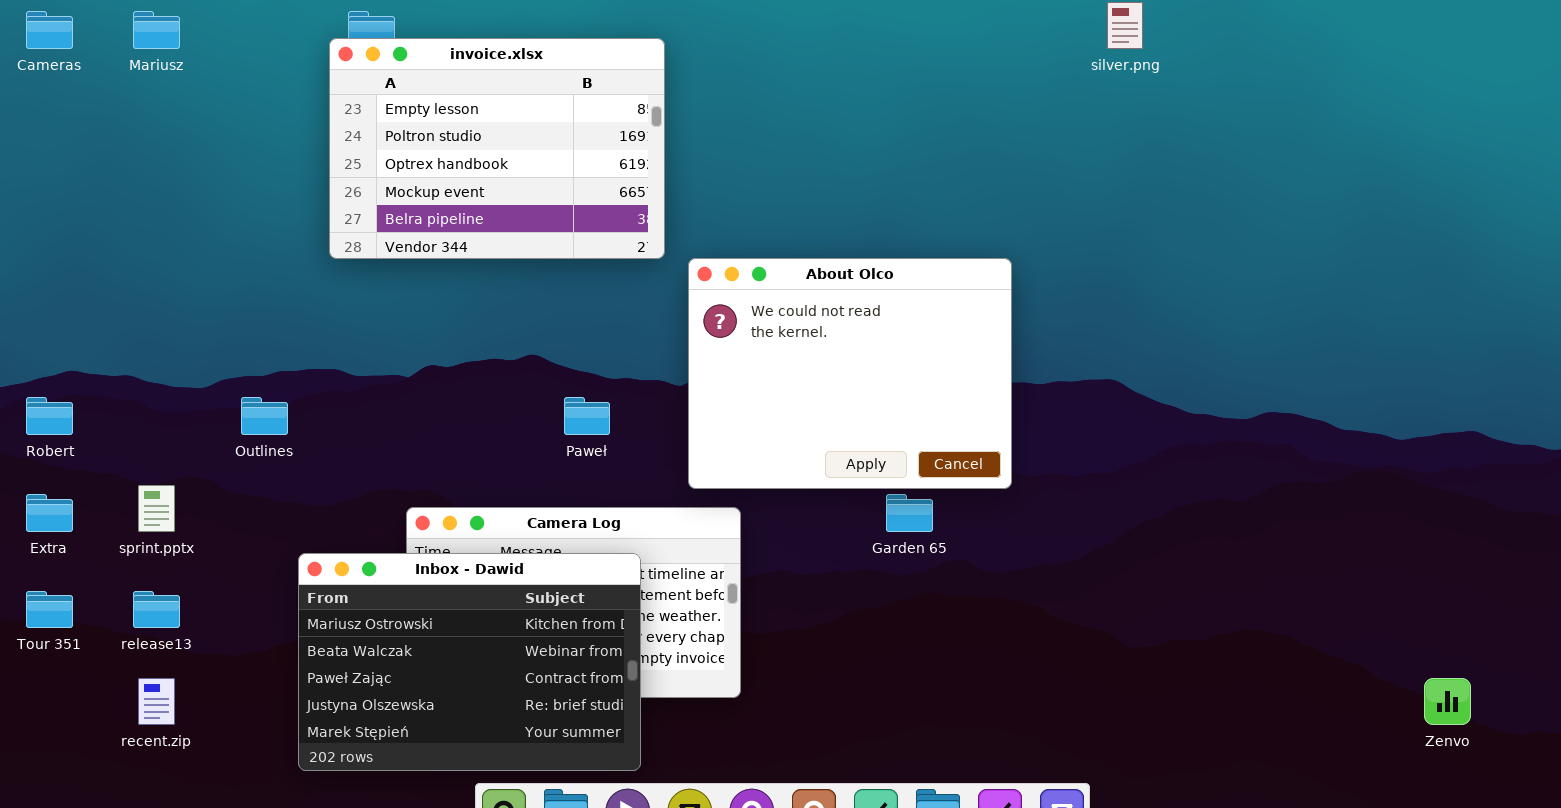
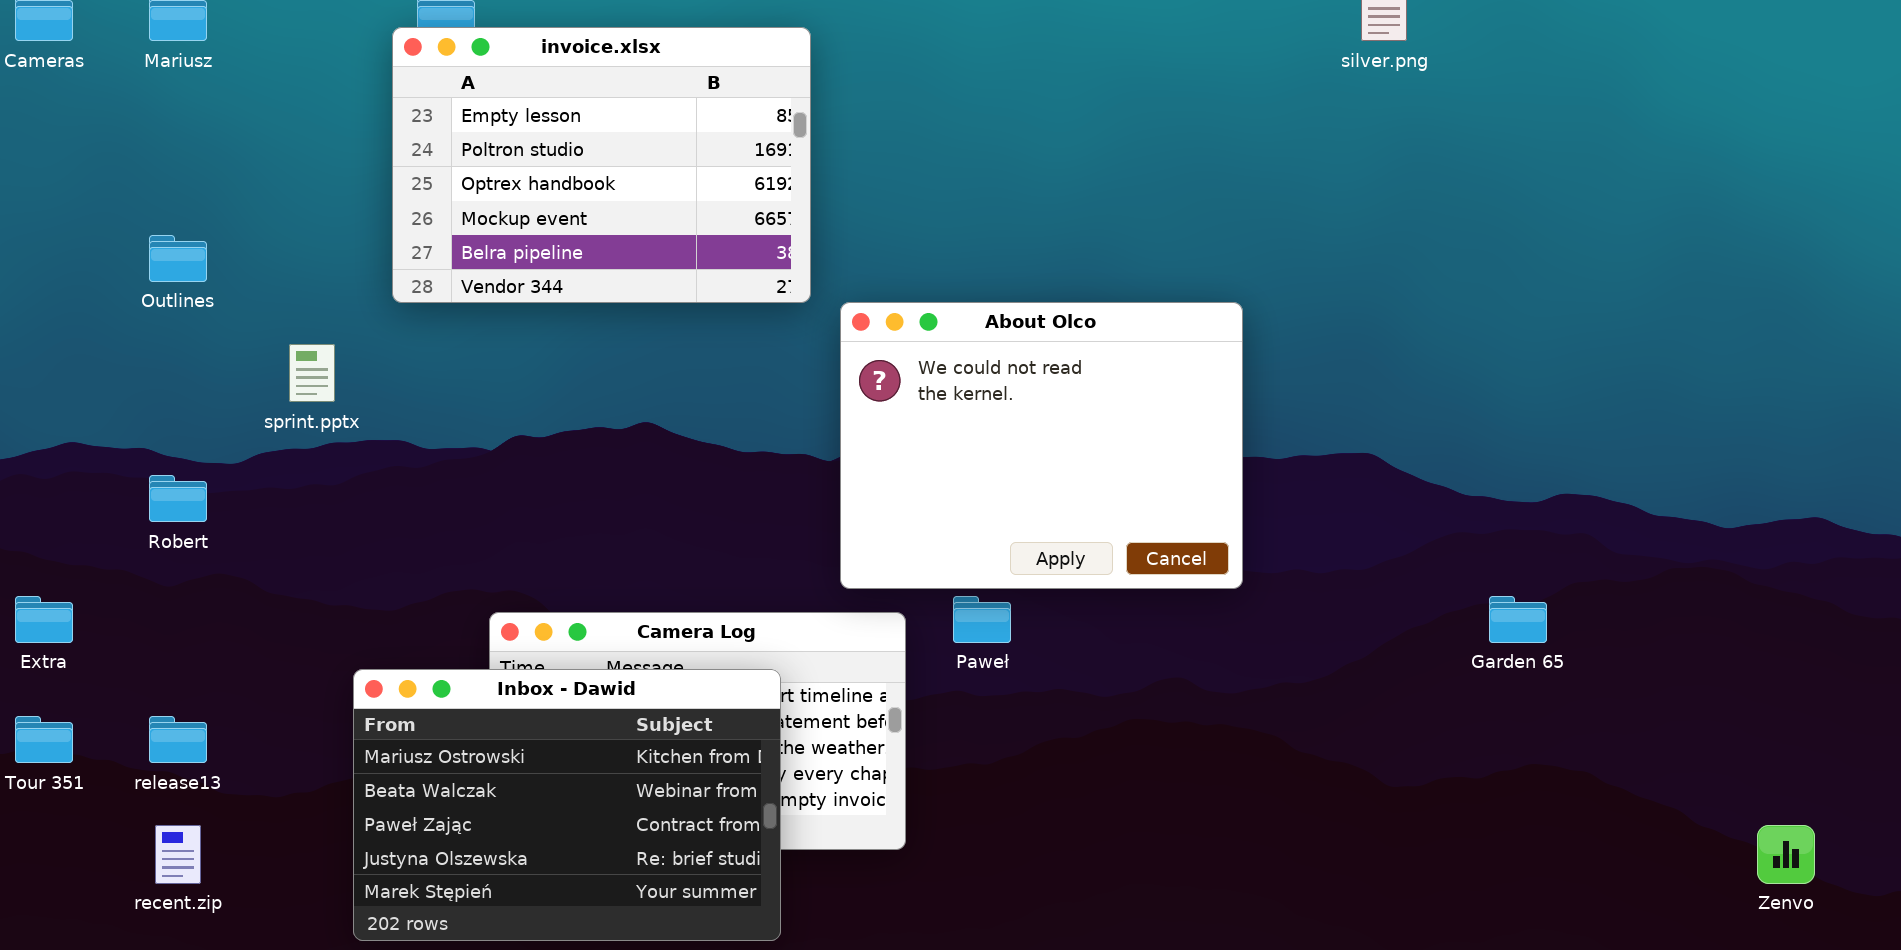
Robert: [26,397,73,435] -> [149,475,207,522], moved
Outlines: [241,397,288,435] -> [149,235,207,282], moved
Paweł: [564,397,610,435] -> [953,596,1011,643], moved
sprint.pptx: [138,485,175,532] -> [289,344,335,402], moved
Garden 65: [886,494,933,532] -> [1489,596,1547,643], moved

